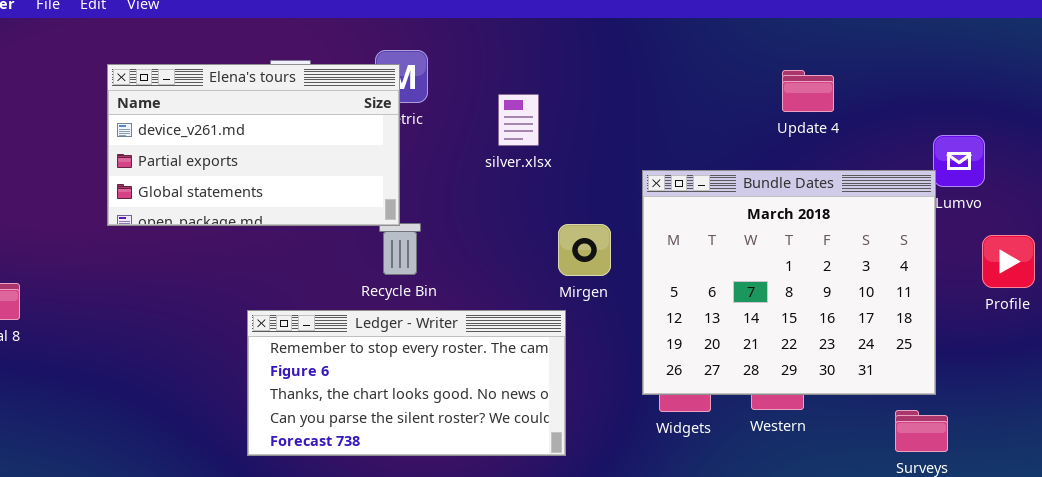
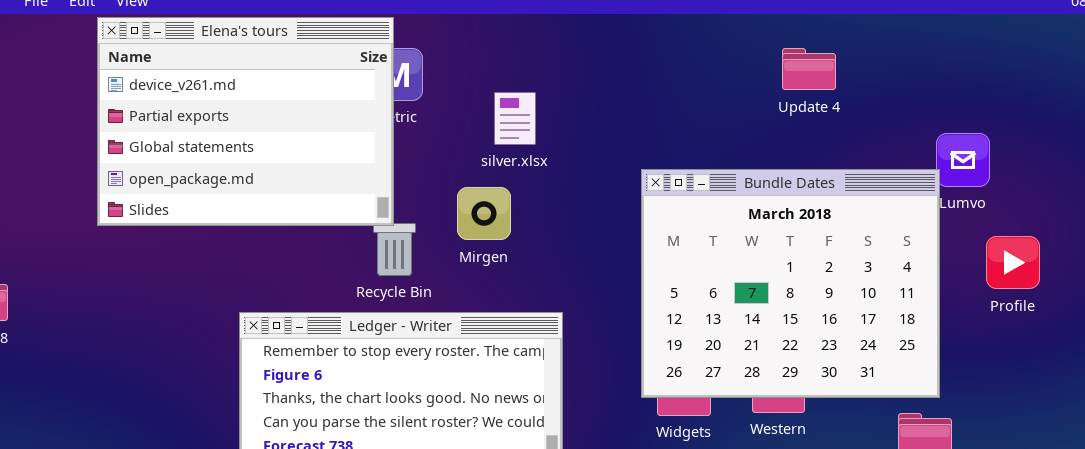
Elena's tours: [107,64,400,226] -> [97,17,394,226], resized
Update 4: [782,70,834,112] -> [782,48,836,90], moved
Mirgen: [558,224,611,276] -> [457,187,511,240], moved

